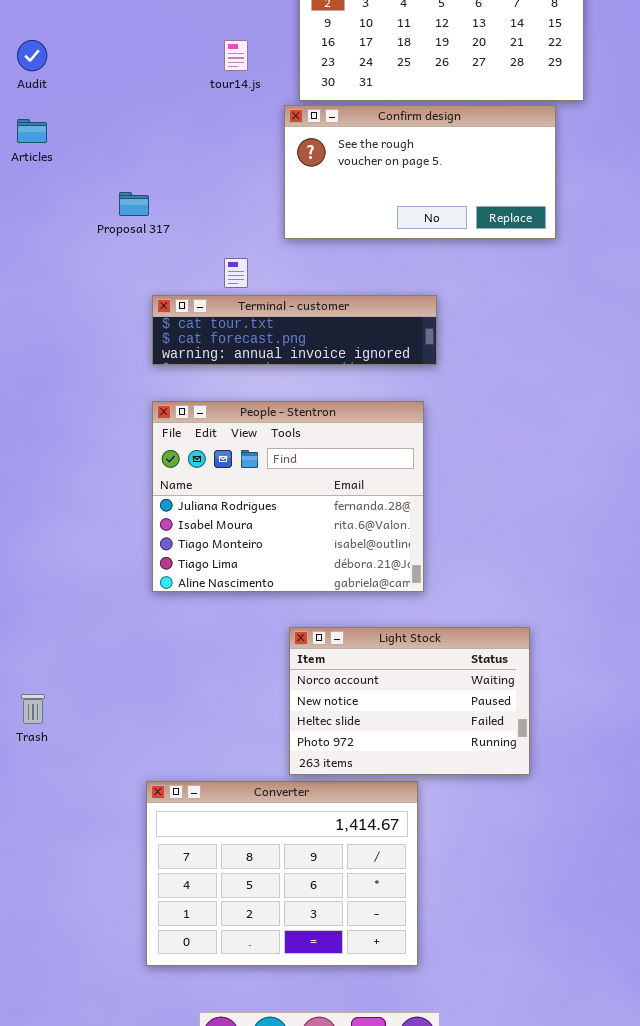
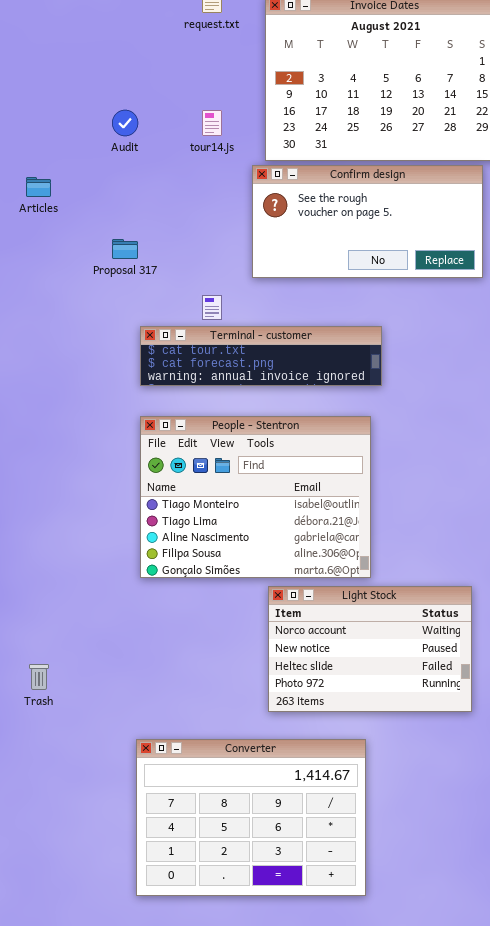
Audit: [17,40,47,71] -> [112,110,138,136], moved
People - Stentron: [152,401,424,592] -> [140,416,371,578], scrolled down 2 rows
Light Stock: [289,627,530,775] -> [268,586,472,712], moved

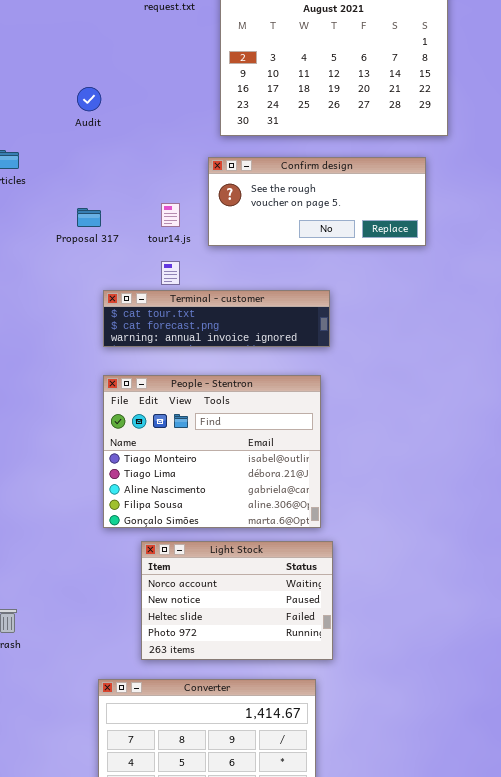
tour14.js: [202,110,222,136] -> [161,203,180,227], moved
Confirm design: [252,165,483,278] -> [208,157,426,246], resized
Light Stock: [268,586,472,712] -> [141,541,333,660], moved

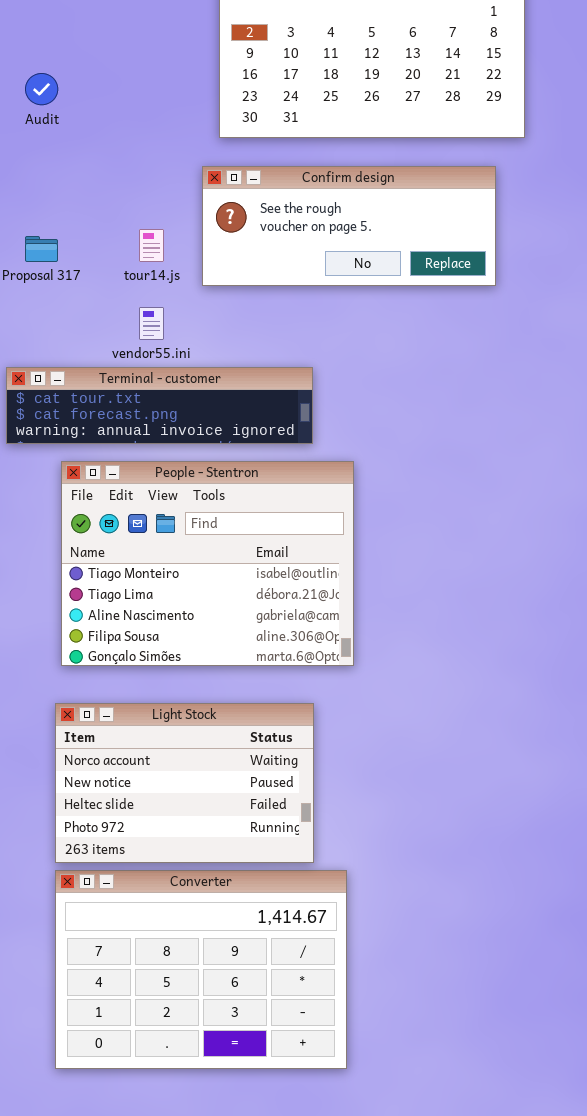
Terminal - customer: [103,290,330,347] -> [6,367,313,444], moved
Light Stock: [141,541,333,660] -> [55,703,314,863], moved

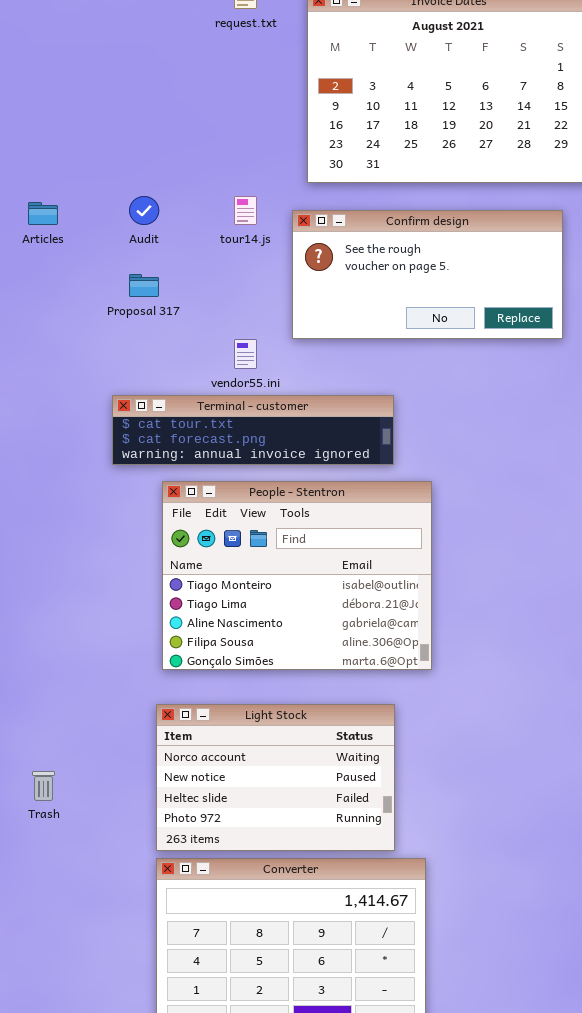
Audit: [25,73,58,105] -> [129,196,159,225], moved
Confirm design: [202,166,496,286] -> [292,210,563,339], resized
tour14.js: [139,229,164,262] -> [234,196,257,225], moved

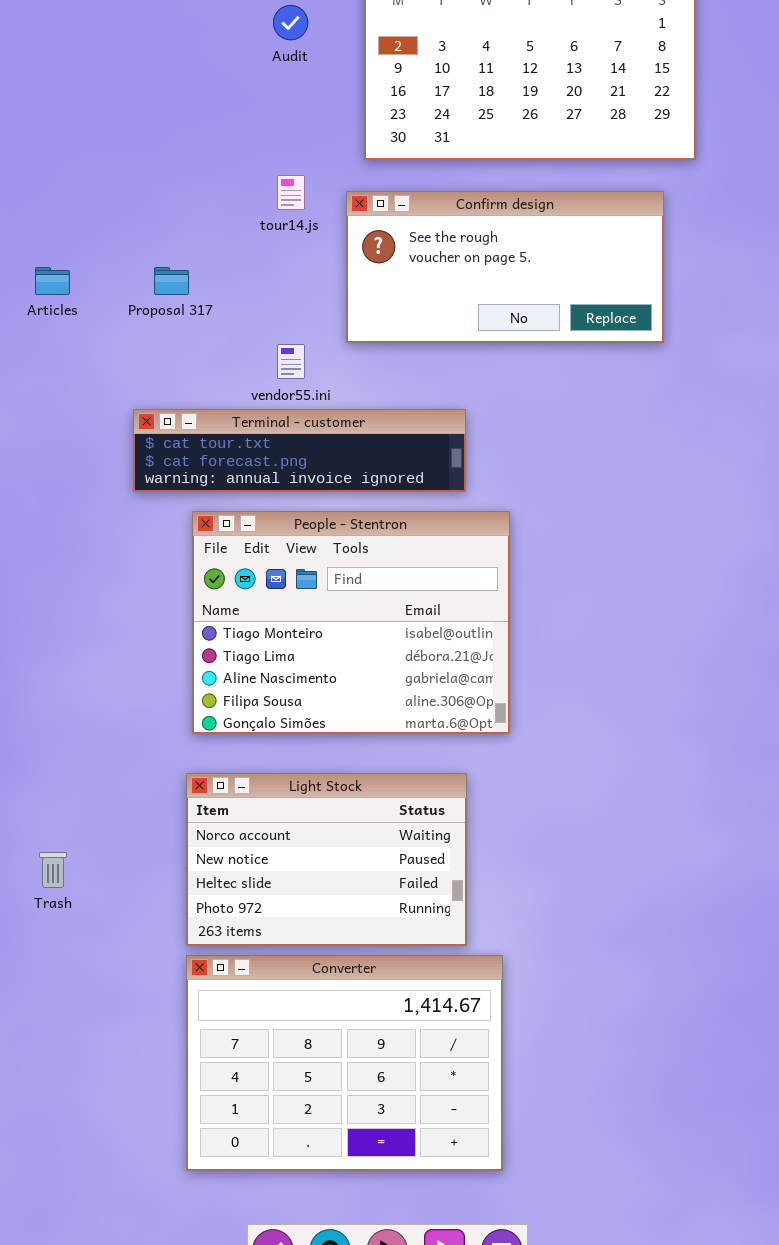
Audit: [129,196,159,225] -> [273,5,308,40], moved
Articles: [28,202,58,225] -> [35,267,70,295], moved

